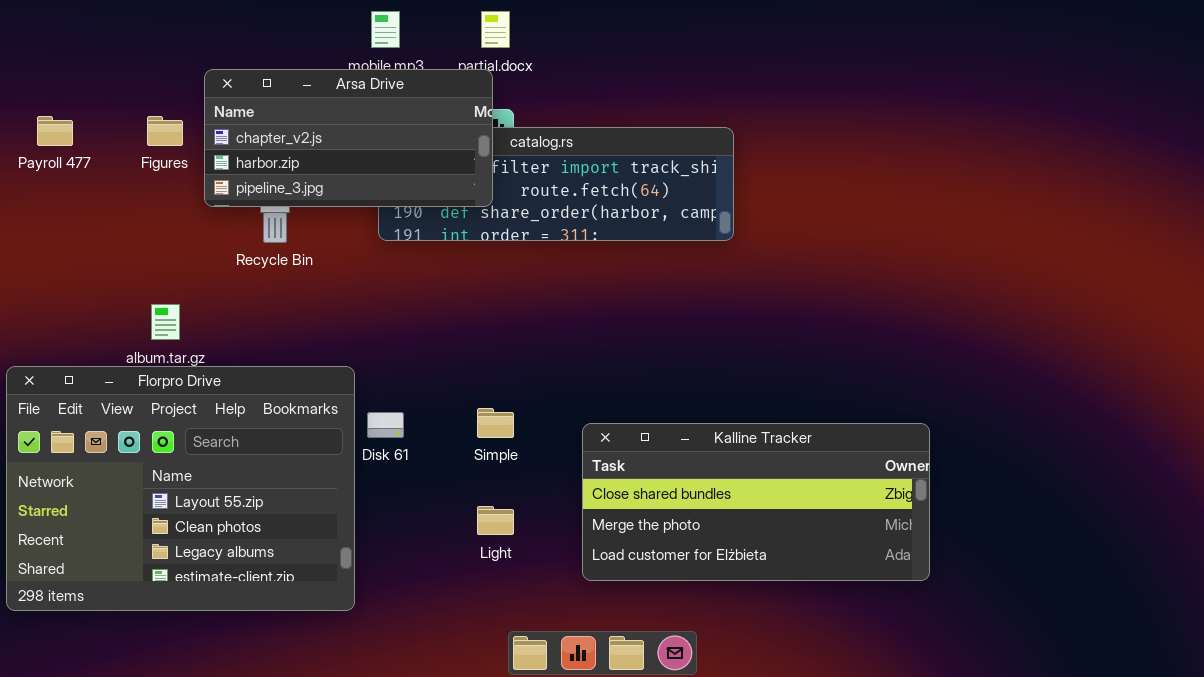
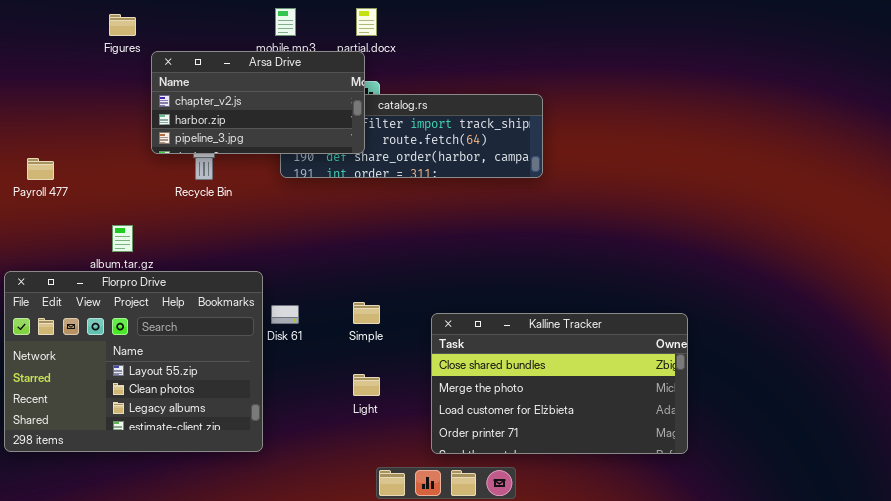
Payroll 477: [37,116,73,146] -> [27,158,54,180], moved
Figures: [147,116,183,146] -> [109,14,136,36], moved
Kalline Tracker: [582,423,930,581] -> [431,313,688,454], resized

